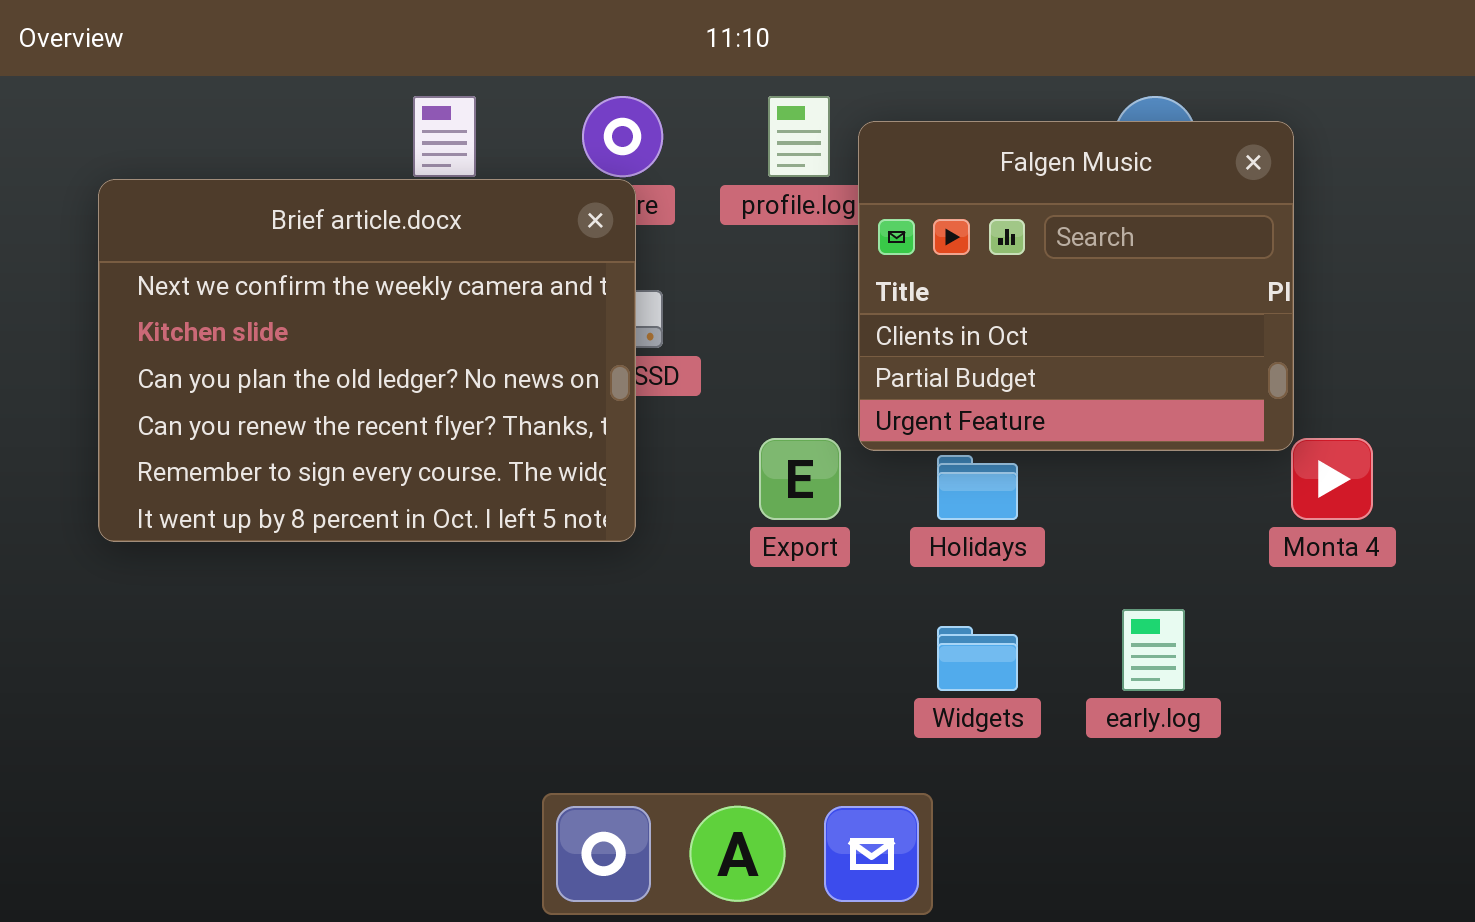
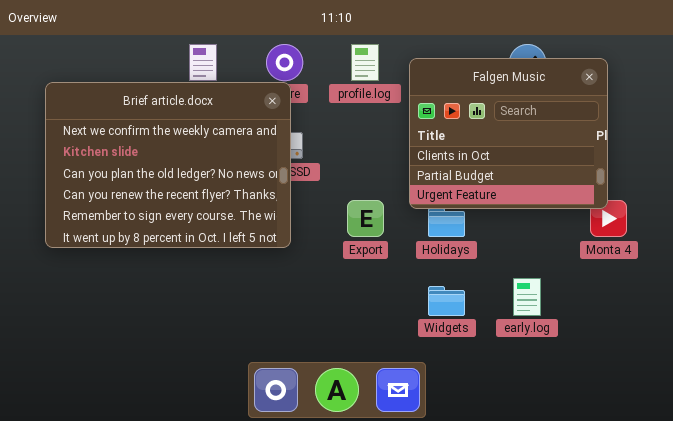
Falgen Music: [858,121,1294,451] -> [409,58,608,209], moved

